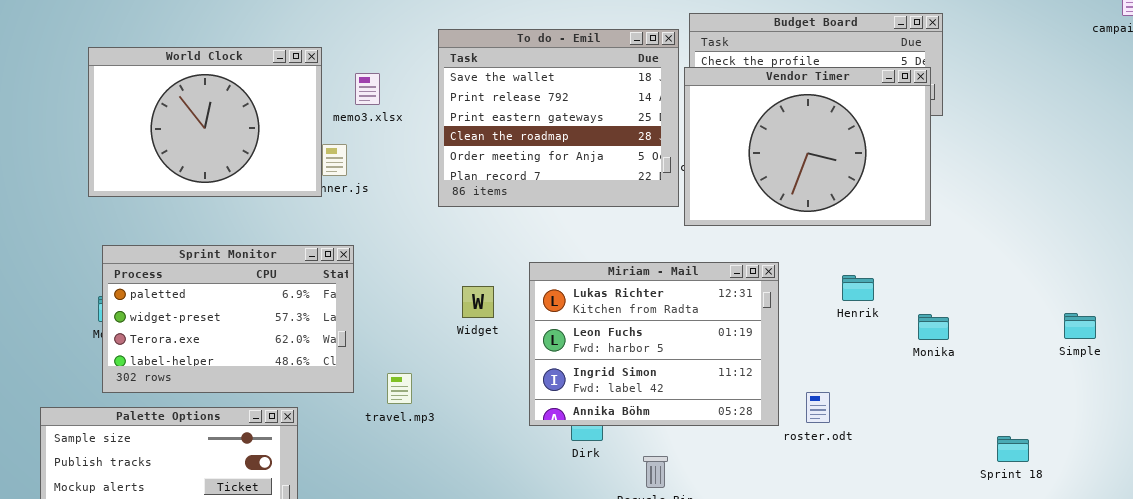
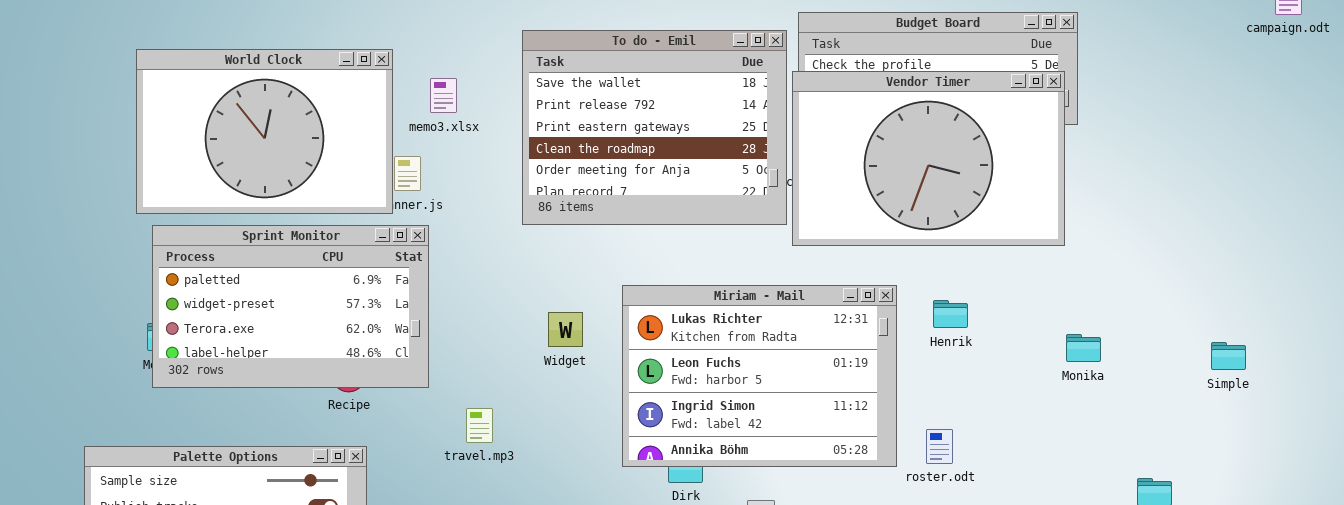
Sprint Monitor: [102,245,354,393] -> [152,225,429,388], moved
Henrik: [842,275,874,301] -> [933,300,968,328], moved
Monika: [918,314,949,340] -> [1066,334,1101,362], moved

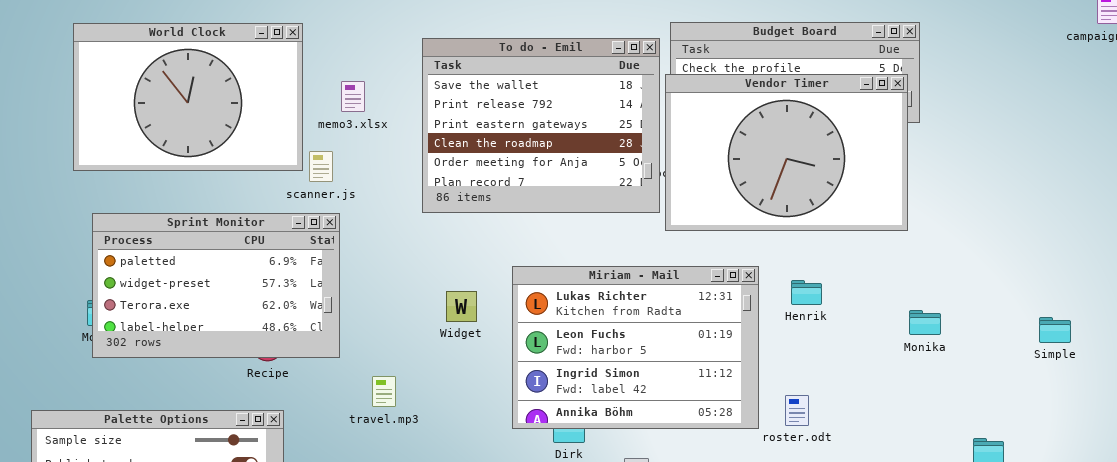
World Clock: [136,49,393,214] -> [73,23,303,171], moved

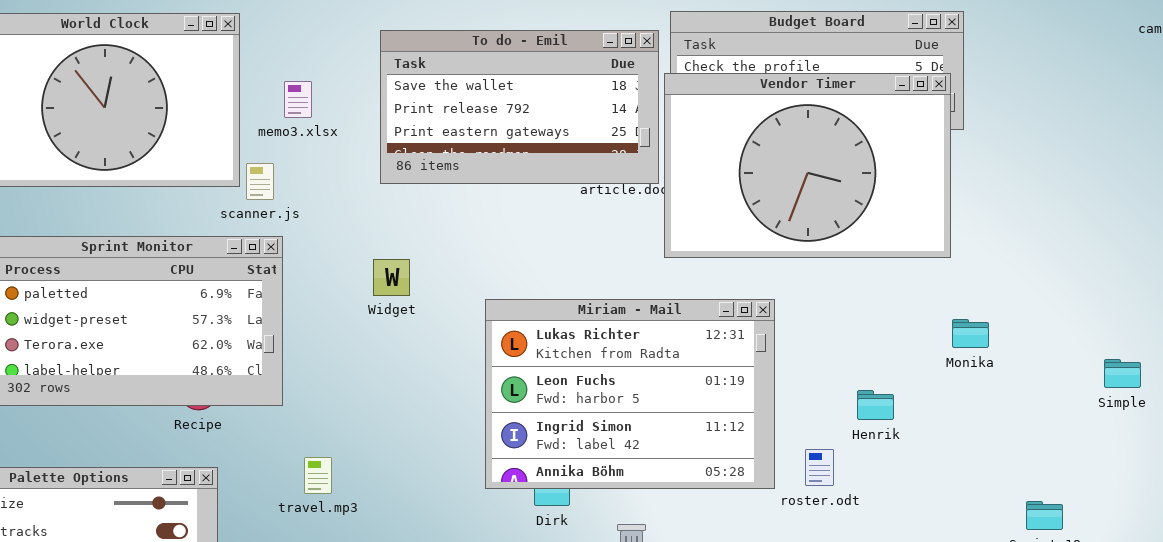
To do - Emil: [422,38,660,213] -> [380,30,659,184], resized
Henrik: [791,280,822,305] -> [857,390,894,420], moved
Widget: [446,291,477,322] -> [373,259,410,296], moved
Monika: [909,310,941,335] -> [952,319,989,348], moved
travel.mp3: [372,376,396,407] -> [304,457,332,494], moved

